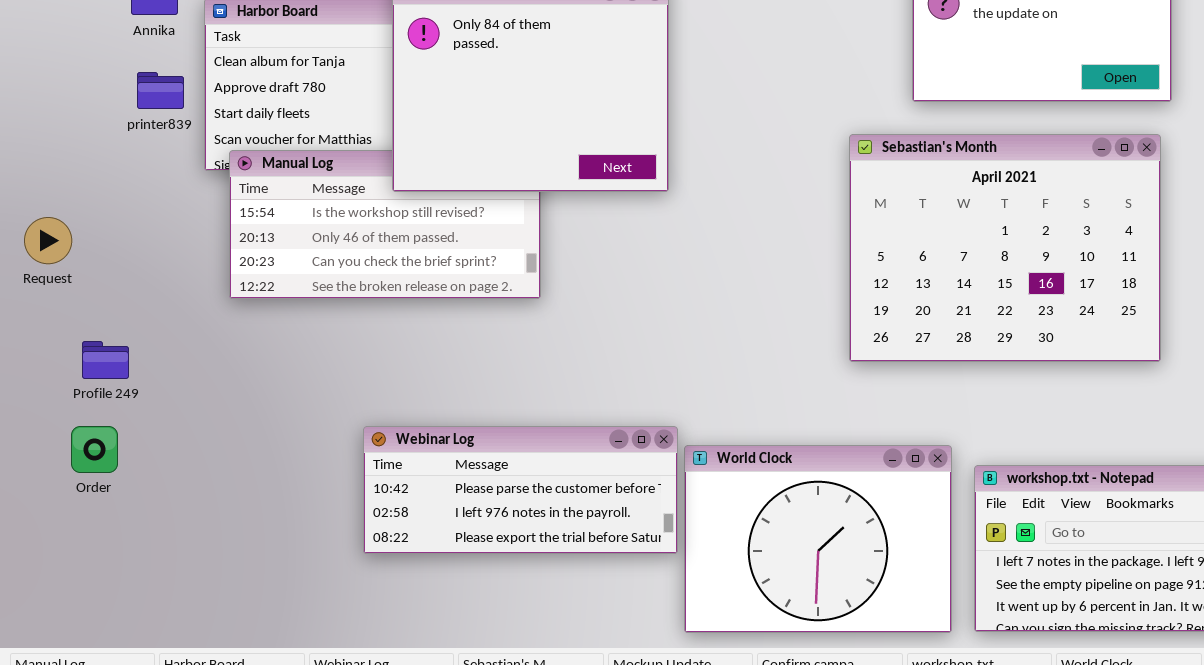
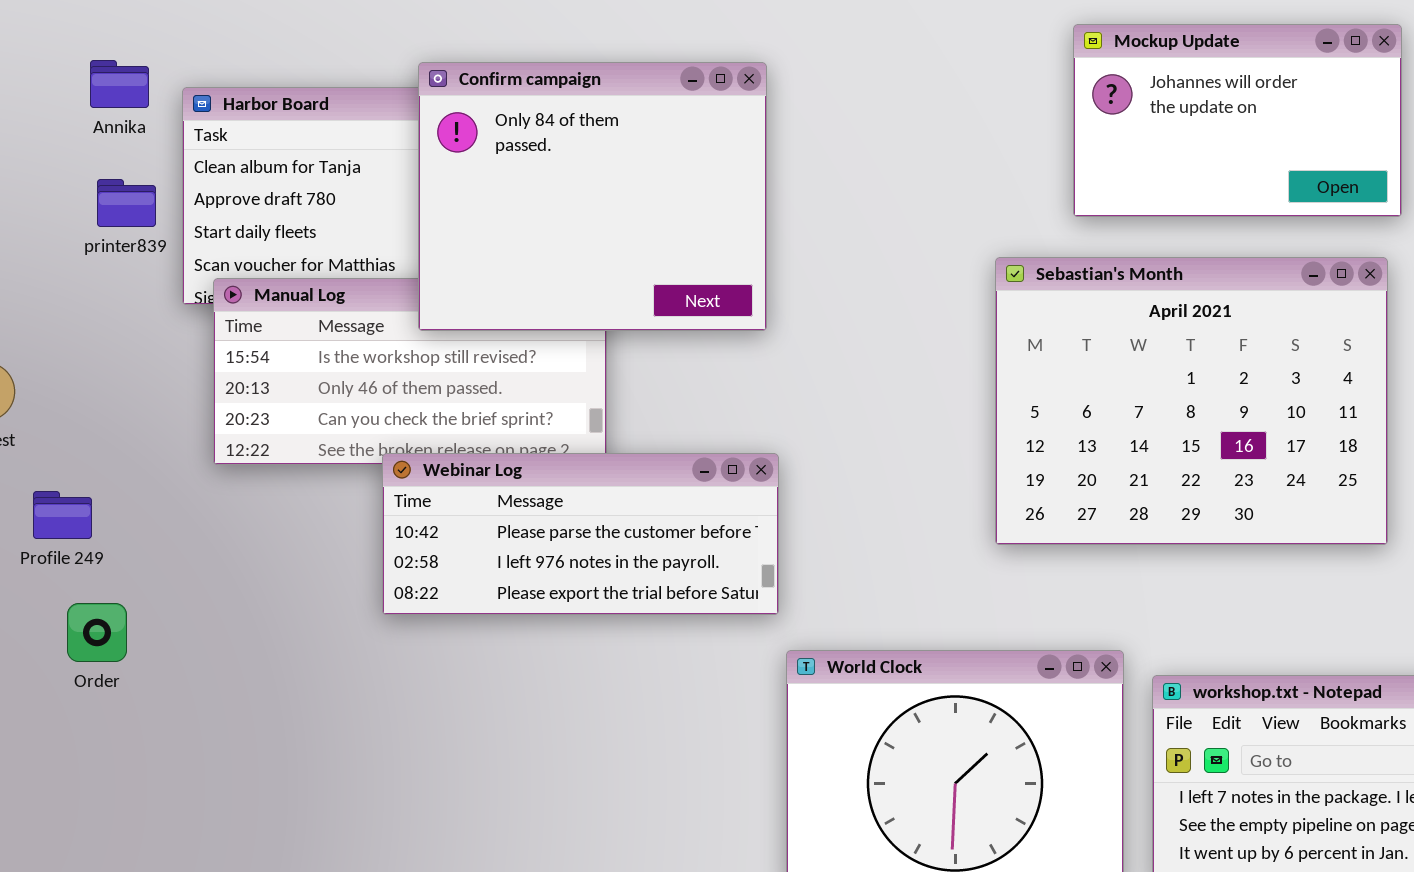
Profile 249: [82,341,129,379] -> [33,491,92,539], moved
Order: [71,426,118,473] -> [67,603,127,662], moved
Webinar Log: [363,426,678,554] -> [382,453,779,615], moved

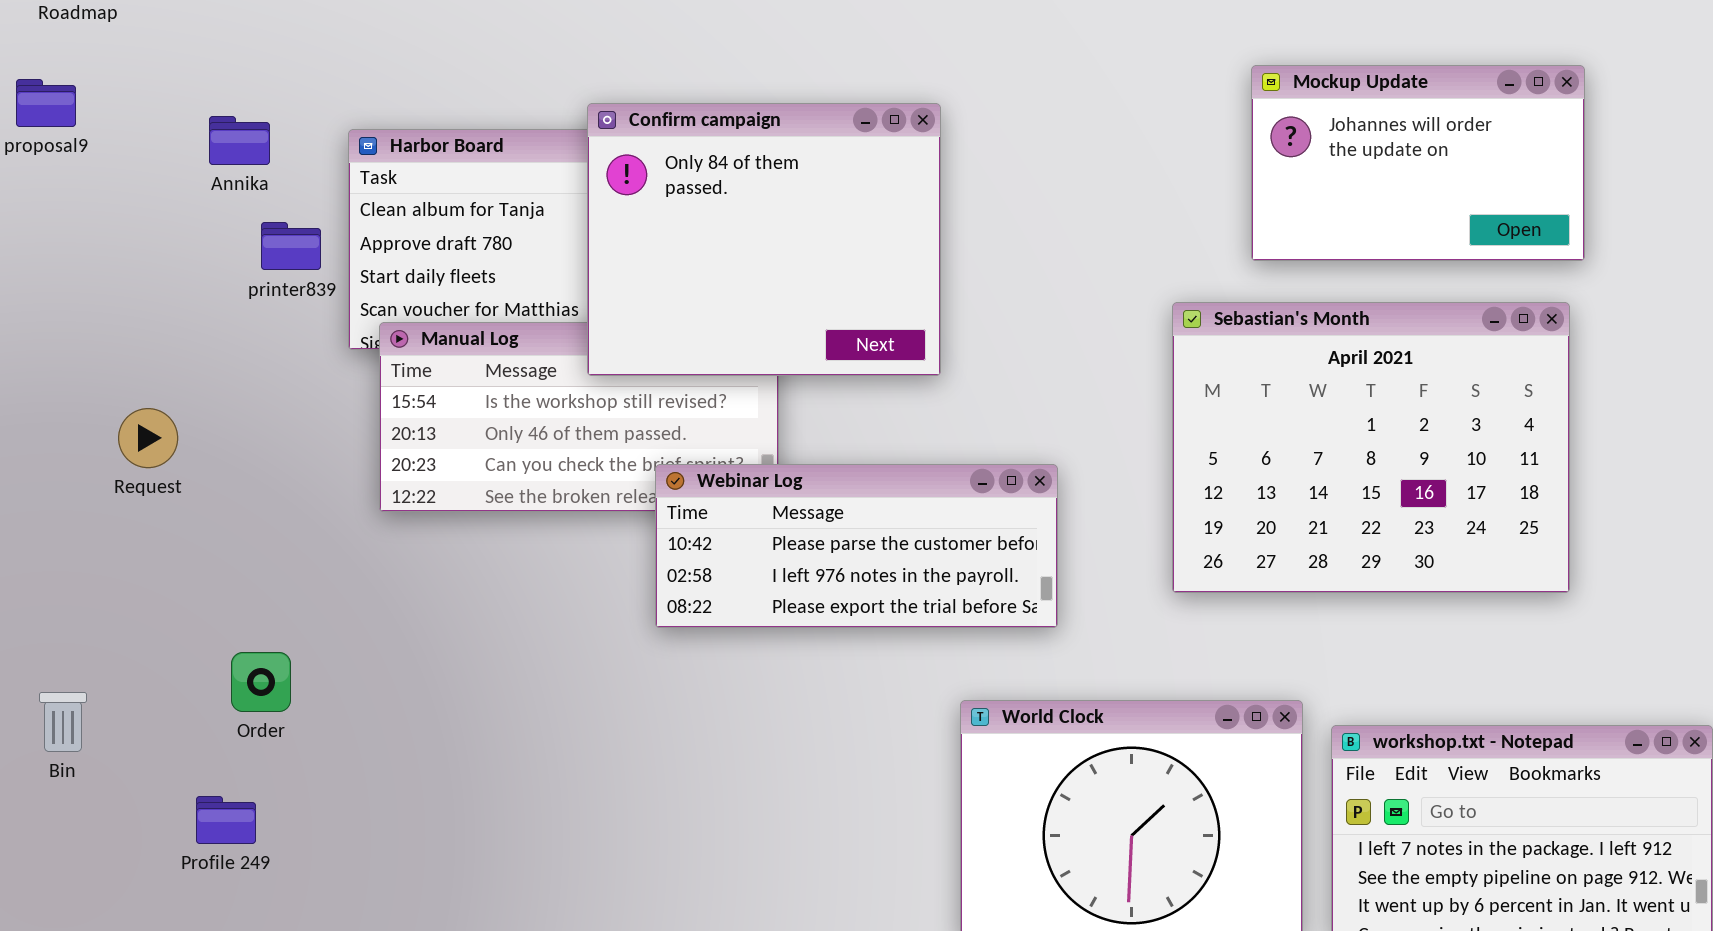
Annika: [90,60,149,108] -> [209,116,270,165], moved
Webinar Log: [382,453,779,615] -> [655,464,1058,628], moved
Profile 249: [33,491,92,539] -> [196,796,256,844], moved

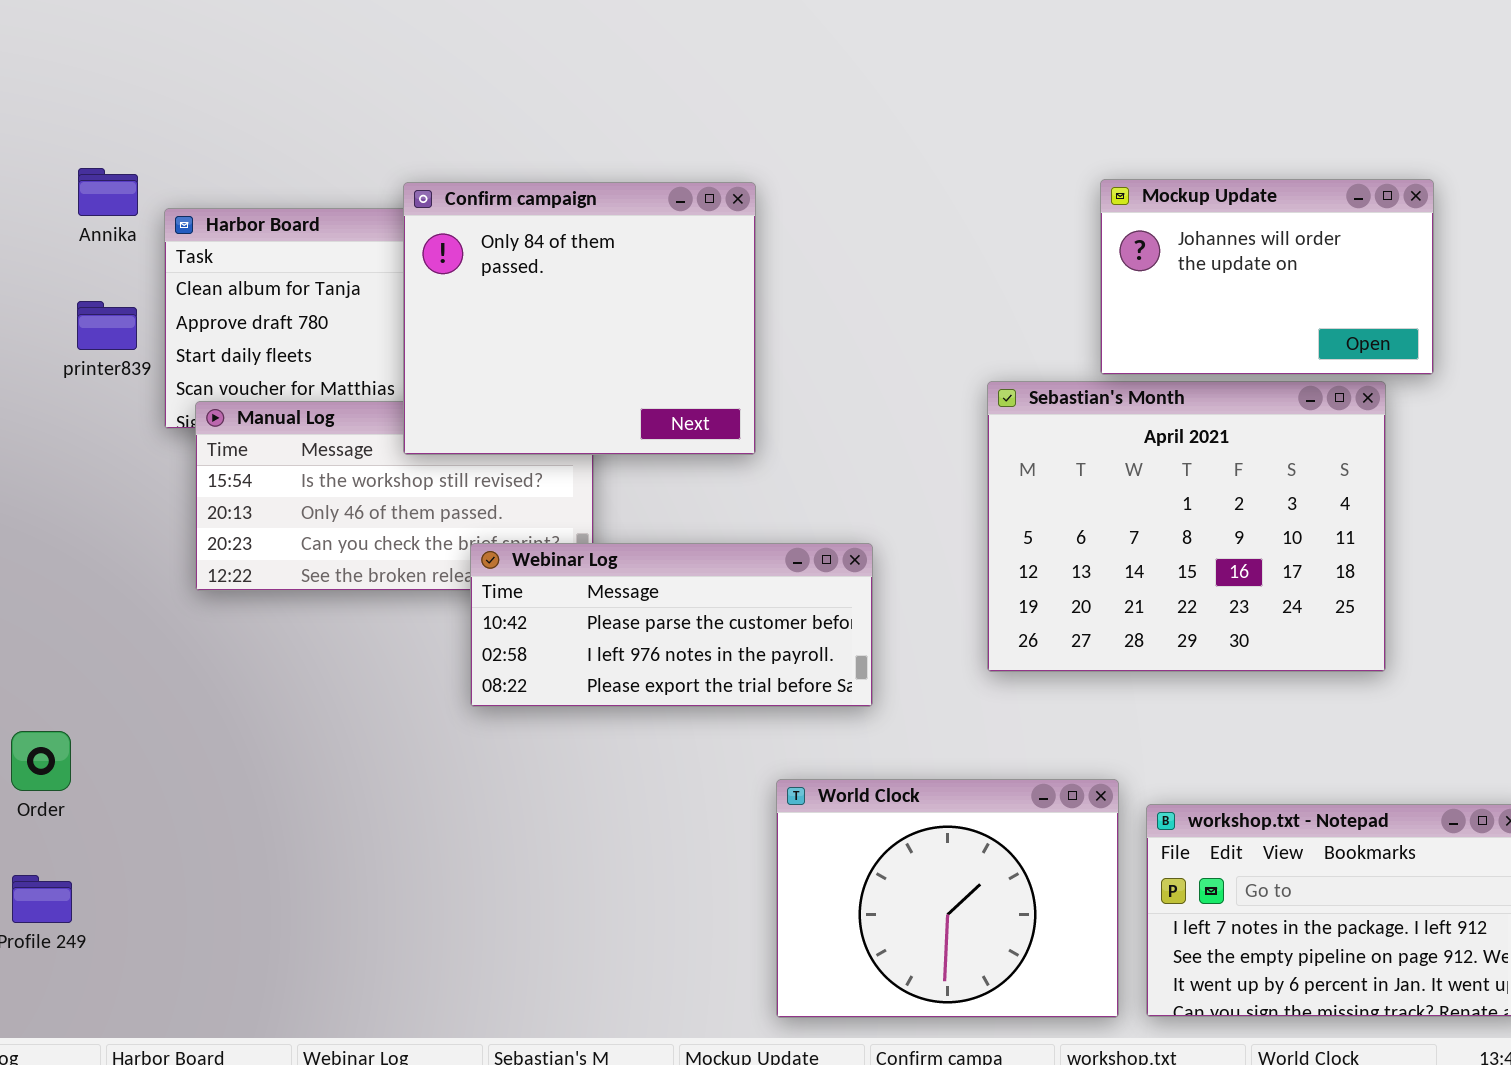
Mockup Update: [1251,65,1585,261] -> [1100,179,1434,375], moved
Annika: [209,116,270,165] -> [78,168,138,216], moved
Order: [231,652,291,712] -> [11,731,71,791], moved

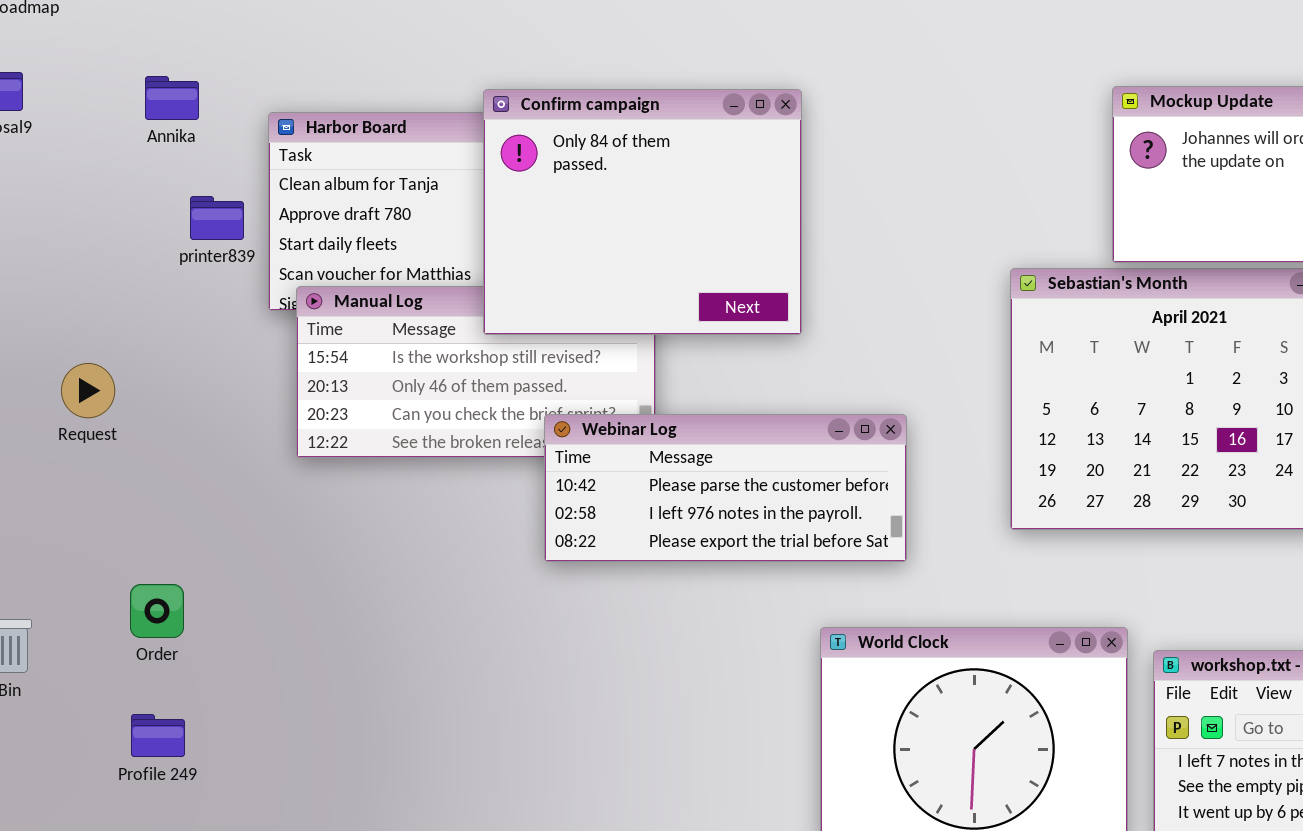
Annika: [78,168,138,216] -> [145,76,199,120], moved

